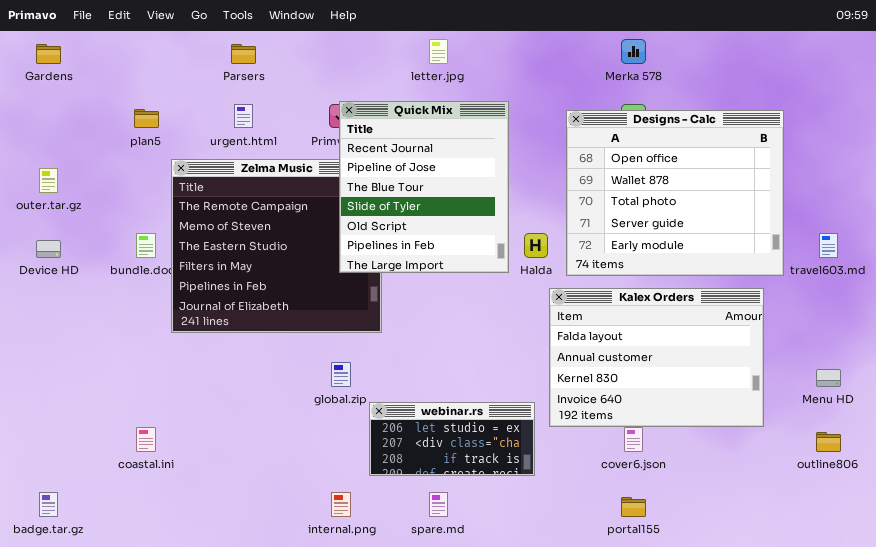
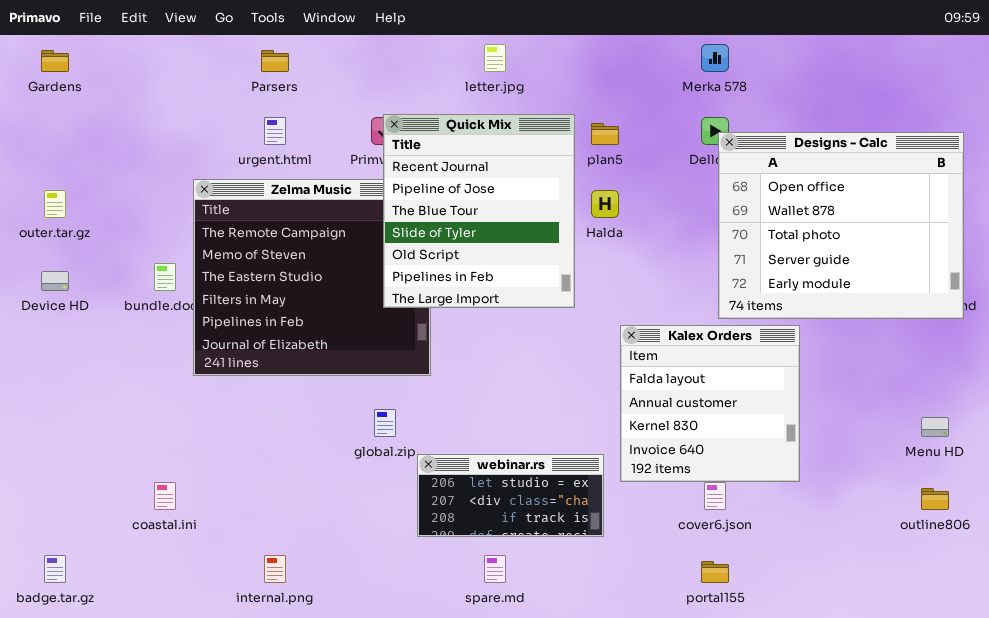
plan5: [134,109,159,128] -> [591,123,619,145], moved
Designs - Calc: [566,110,784,276] -> [718,132,964,319], moved
Halda: [524,233,548,258] -> [591,190,619,218], moved
Kalex Orders: [549,288,764,427] -> [620,325,800,482], resized
internal.png: [331,492,351,517] -> [264,555,286,583], moved

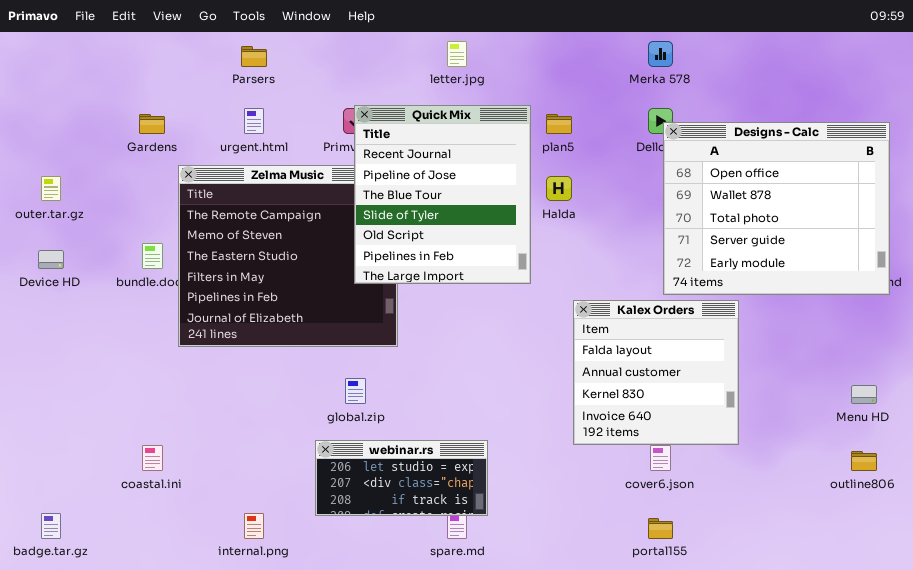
Gardens: [41,50,69,72] -> [139,114,165,134], moved
webinar.rs: [417,454,604,537] -> [315,440,488,516], moved

